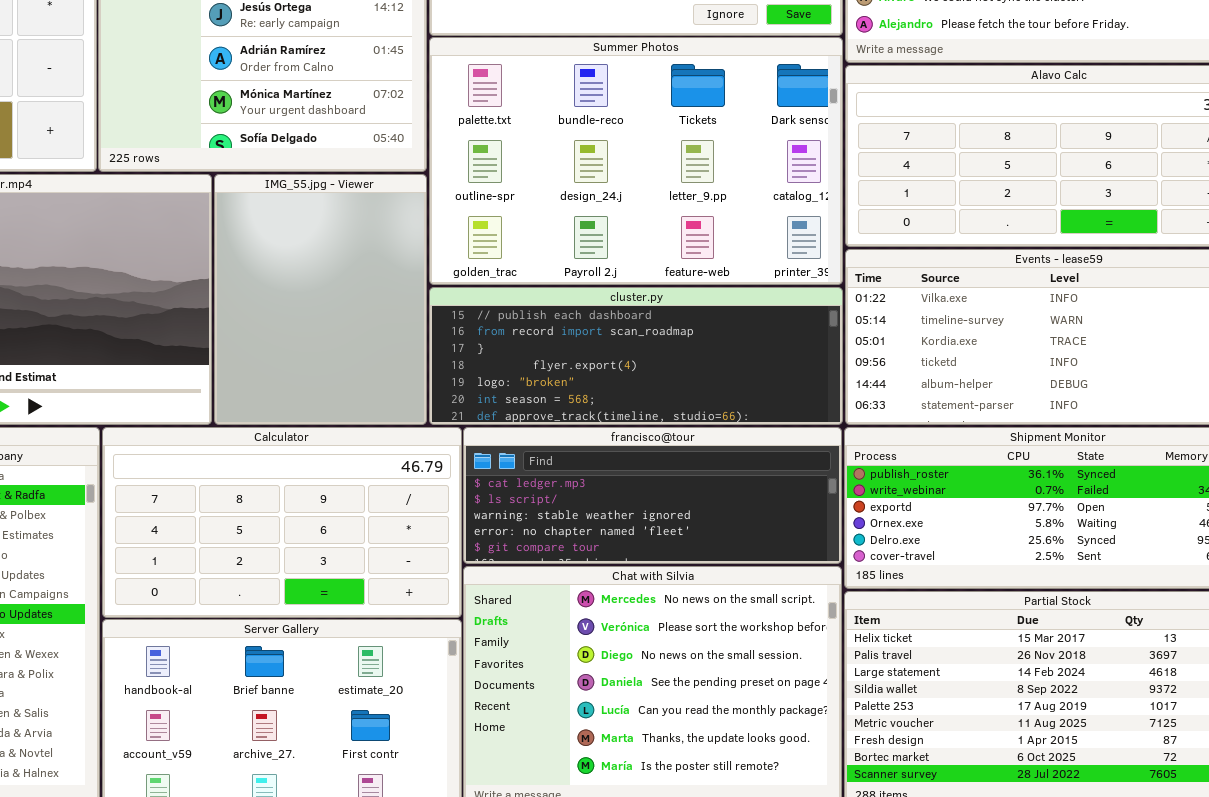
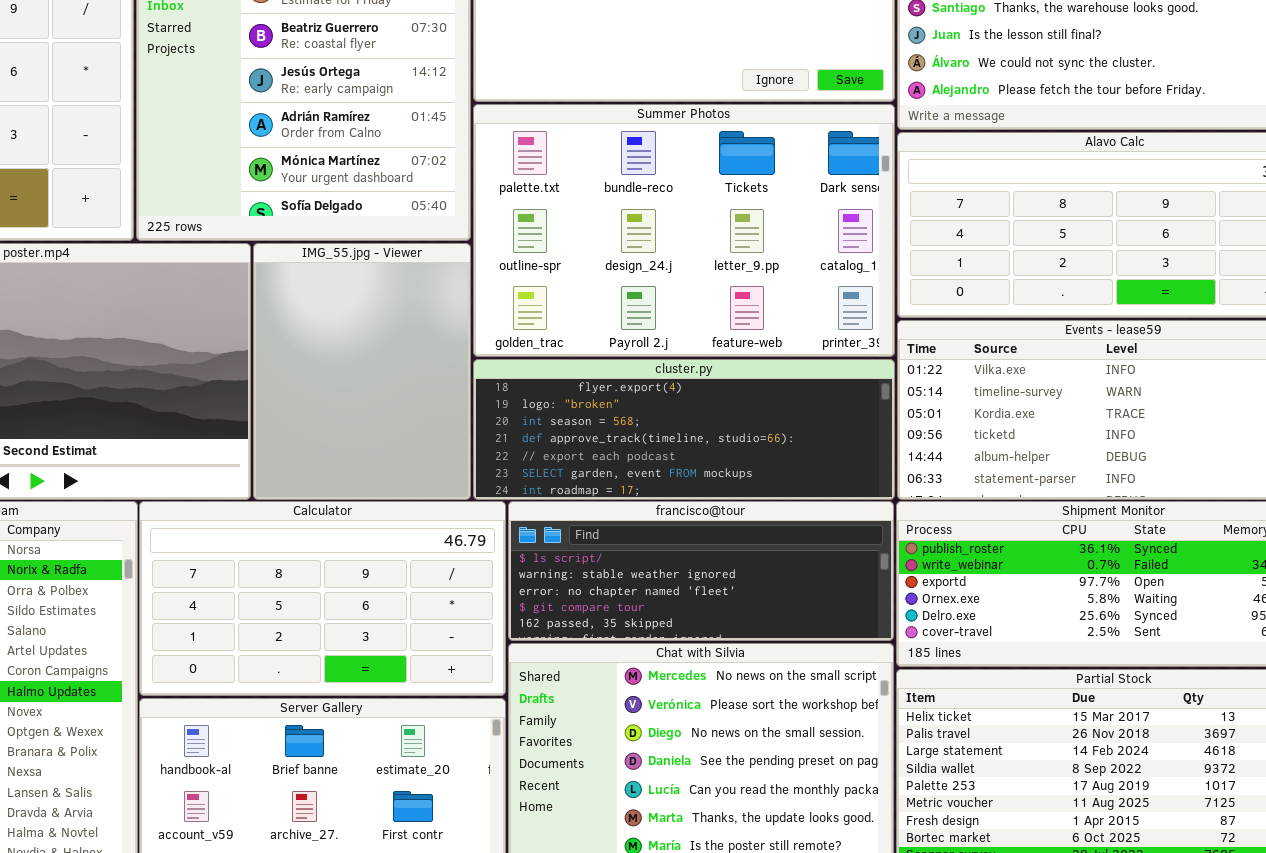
cluster.py: [429,287,843,425] -> [473,359,895,500], scrolled down 3 rows
francisco@tour: [463,427,842,564] -> [508,501,894,641], scrolled down 1 row

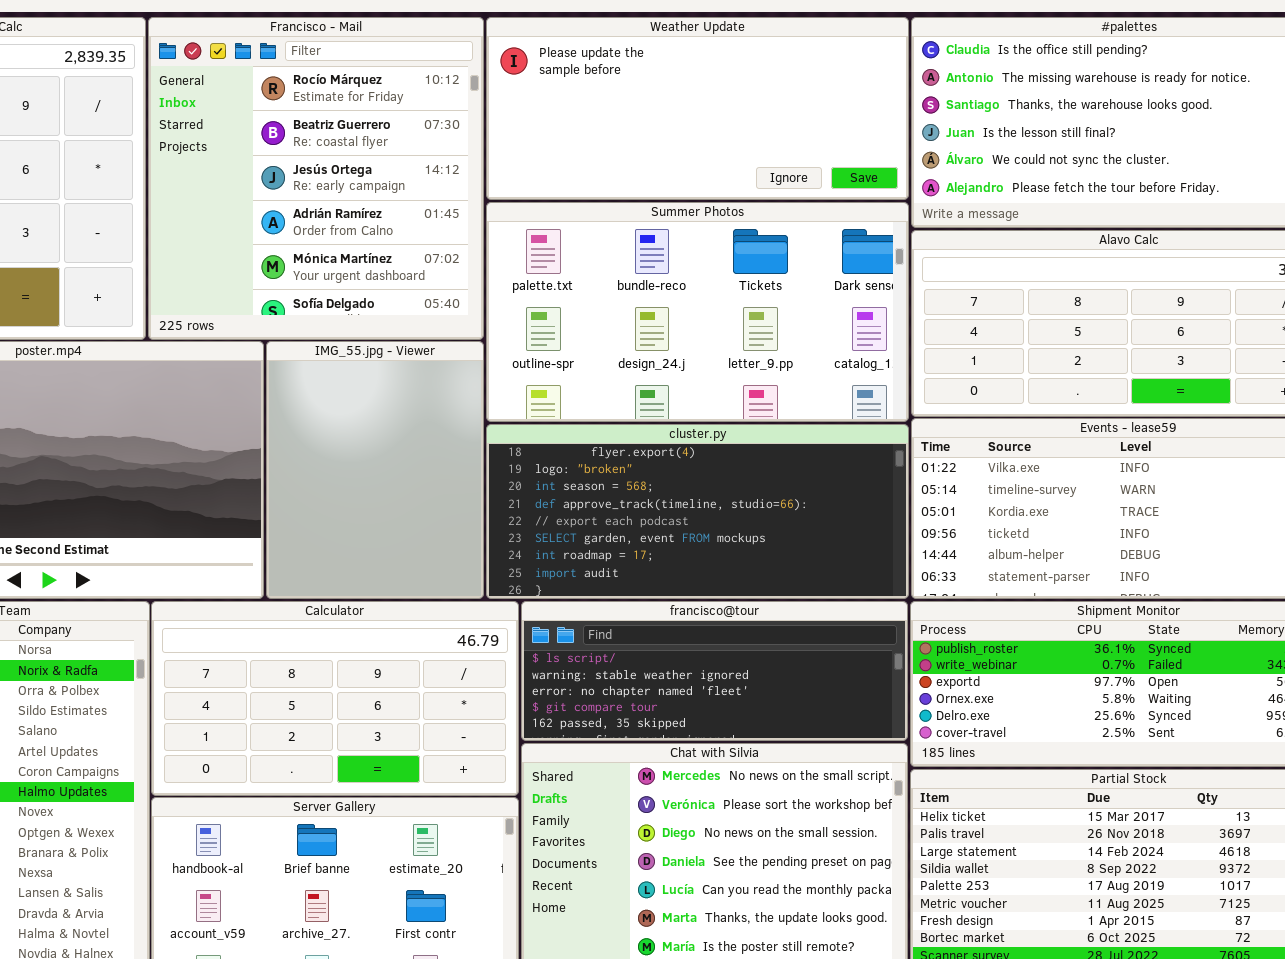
Summer Photos: [473,104,895,357] -> [486,202,909,422], resized
cluster.py: [473,359,895,500] -> [486,424,909,599], resized

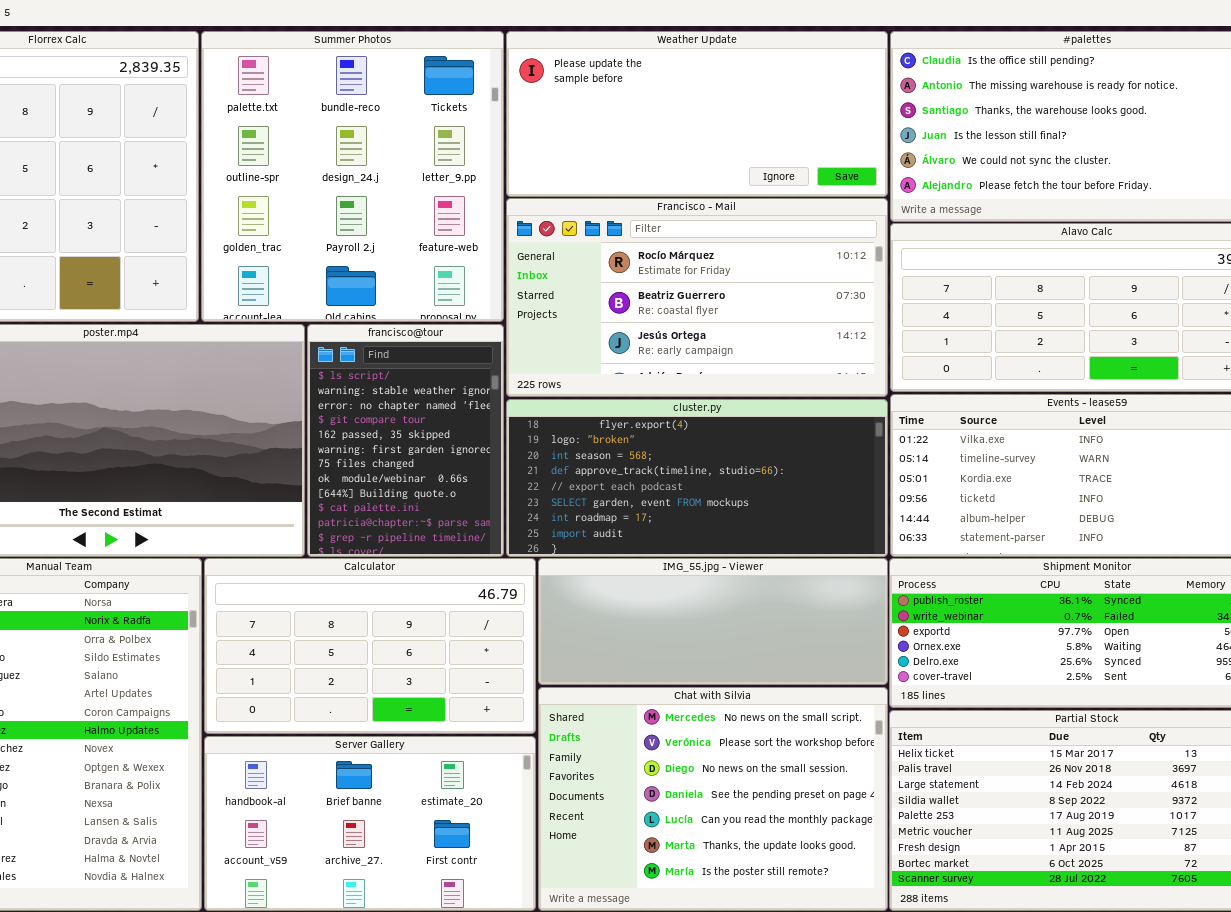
Francisco - Mail: [148,17,484,340] -> [506,198,888,397], moved, resized
Summer Photos: [486,202,909,422] -> [201,31,504,322], moved, resized
IMG_55.jpg - Viewer: [266,341,484,599] -> [538,558,888,685], moved, resized
francisco@tour: [521,601,908,741] -> [307,324,504,557], moved, resized

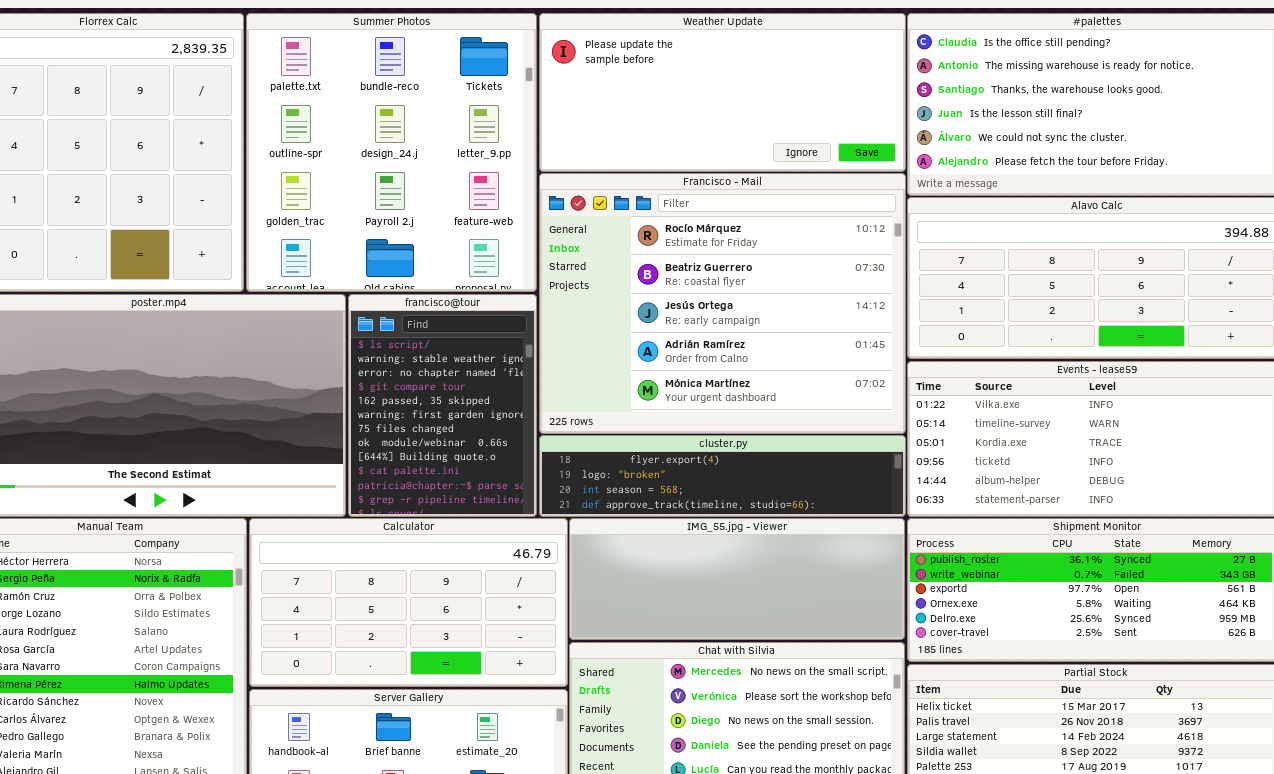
Francisco - Mail: [506,198,888,397] -> [539,173,906,434], resized
cluster.py: [506,399,888,557] -> [539,435,906,517], resized

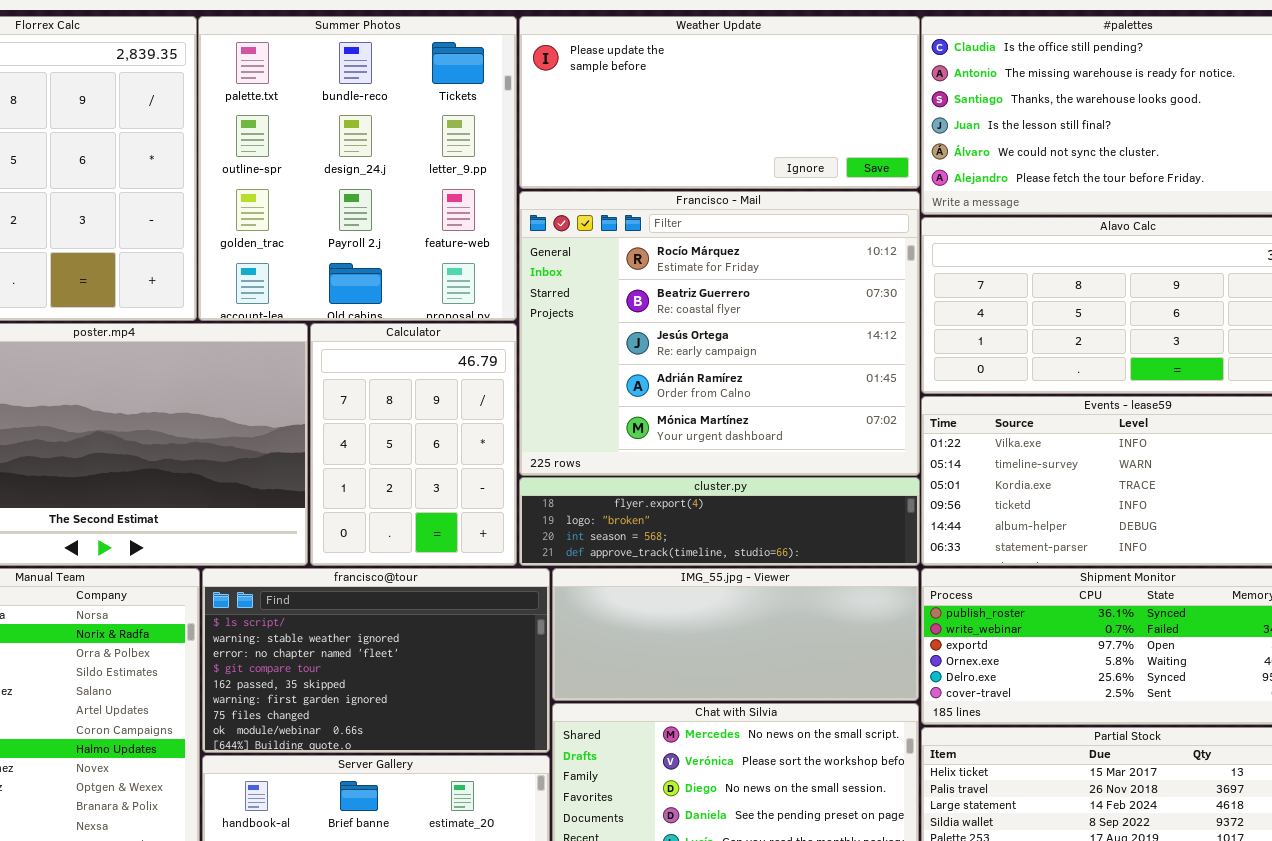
francisco@tour: [348,294,537,517] -> [202,568,550,753], moved, resized
Calculator: [249,518,568,687] -> [310,323,517,566], moved, resized

